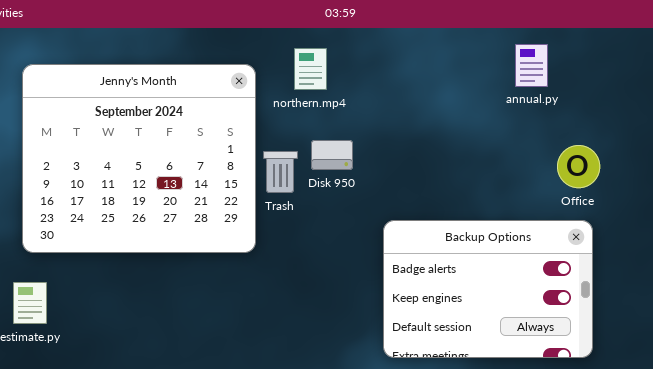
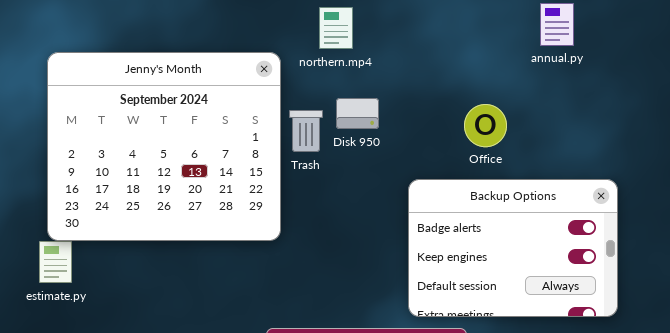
Jenny's Month: [22,64,256,253] -> [47,52,281,241], moved
Office: [557,145,600,188] -> [464,104,507,147], moved

